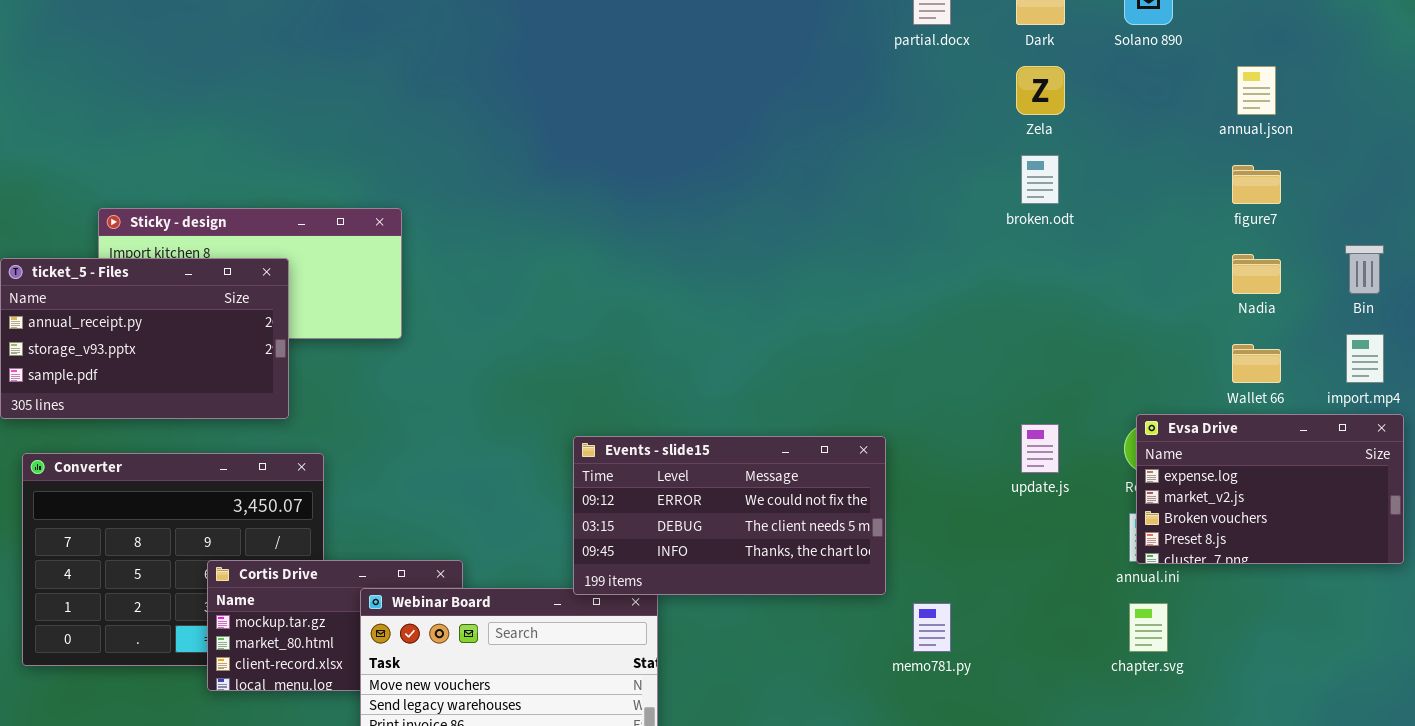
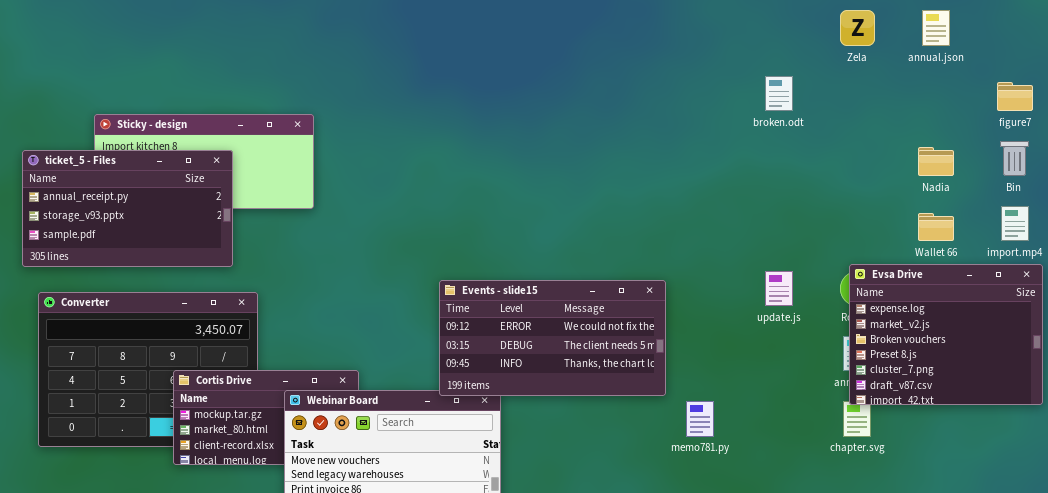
Zela: [1016,66,1065,115] -> [840,10,875,46], moved
figure7: [1232,165,1281,204] -> [997,82,1033,111], moved
Evsa Drive: [1136,414,1404,564] -> [849,264,1043,405], resized

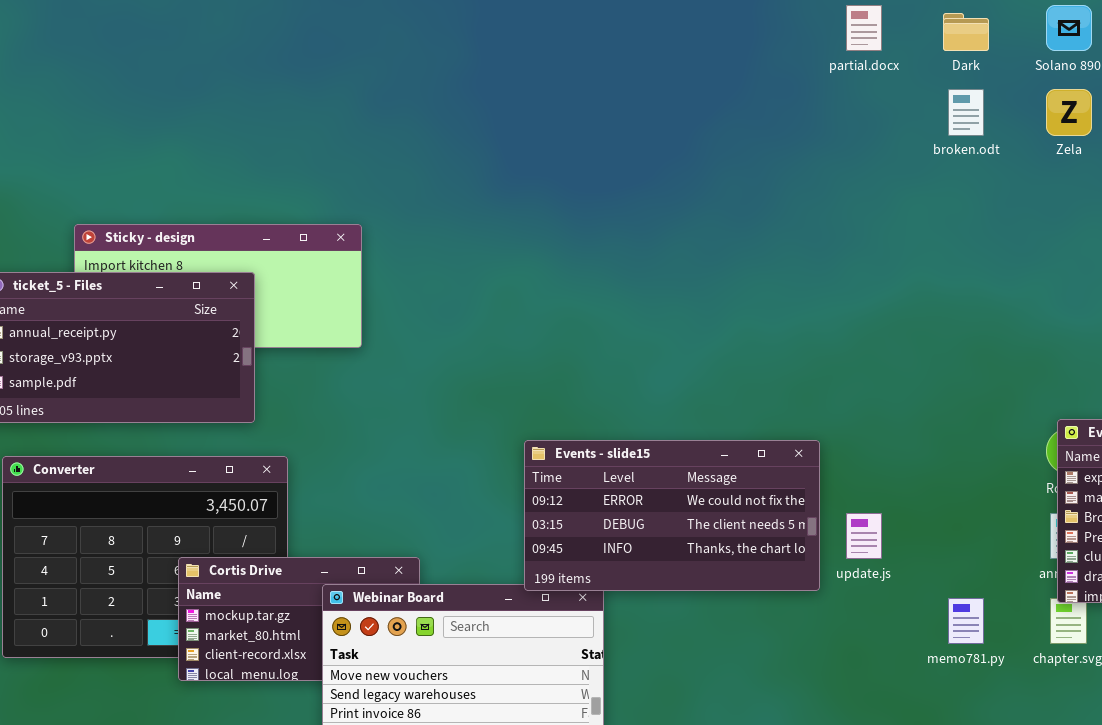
broken.odt: [765,76,793,111] -> [948,89,984,136], moved
update.js: [765,271,793,306] -> [846,513,882,559], moved
memo781.py: [686,401,714,437] -> [948,598,984,644], moved

